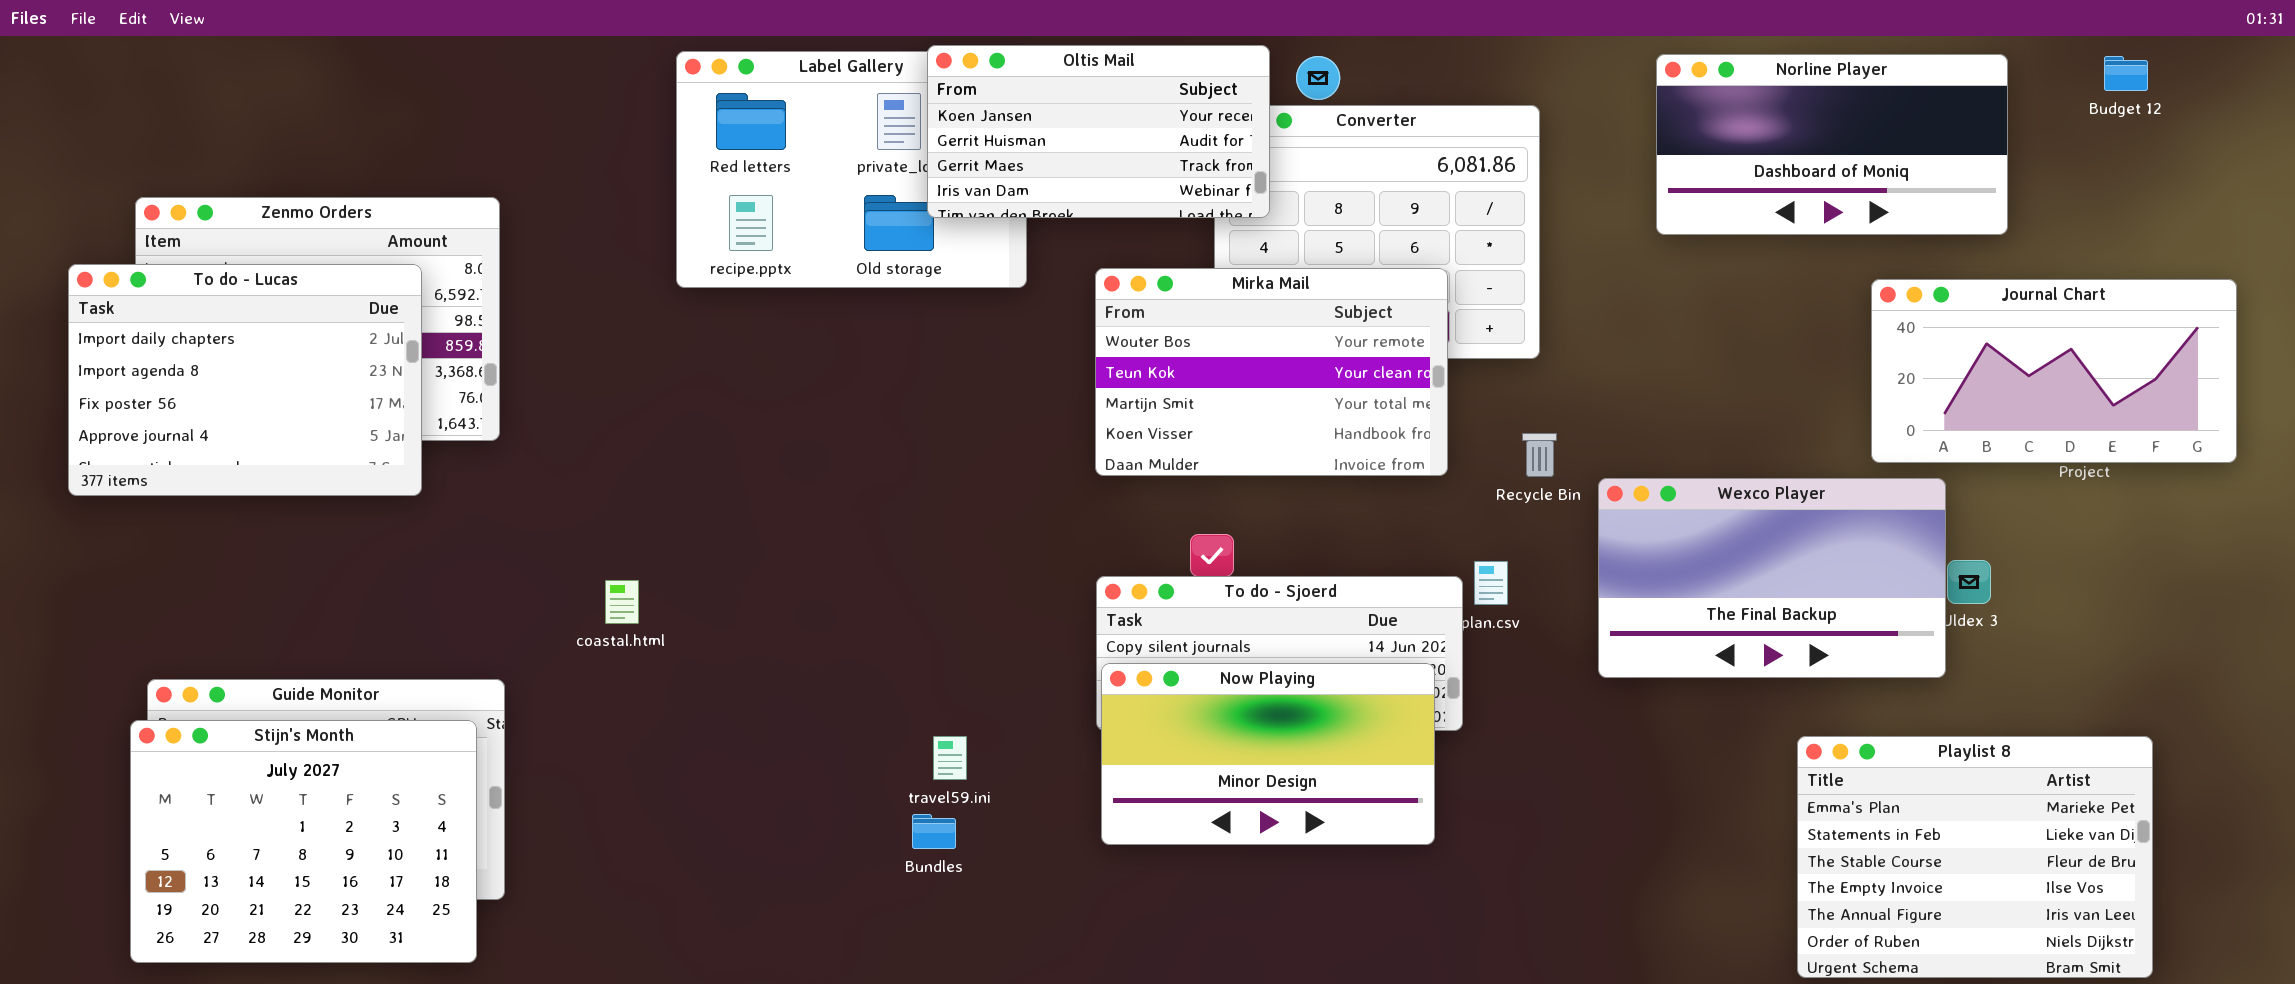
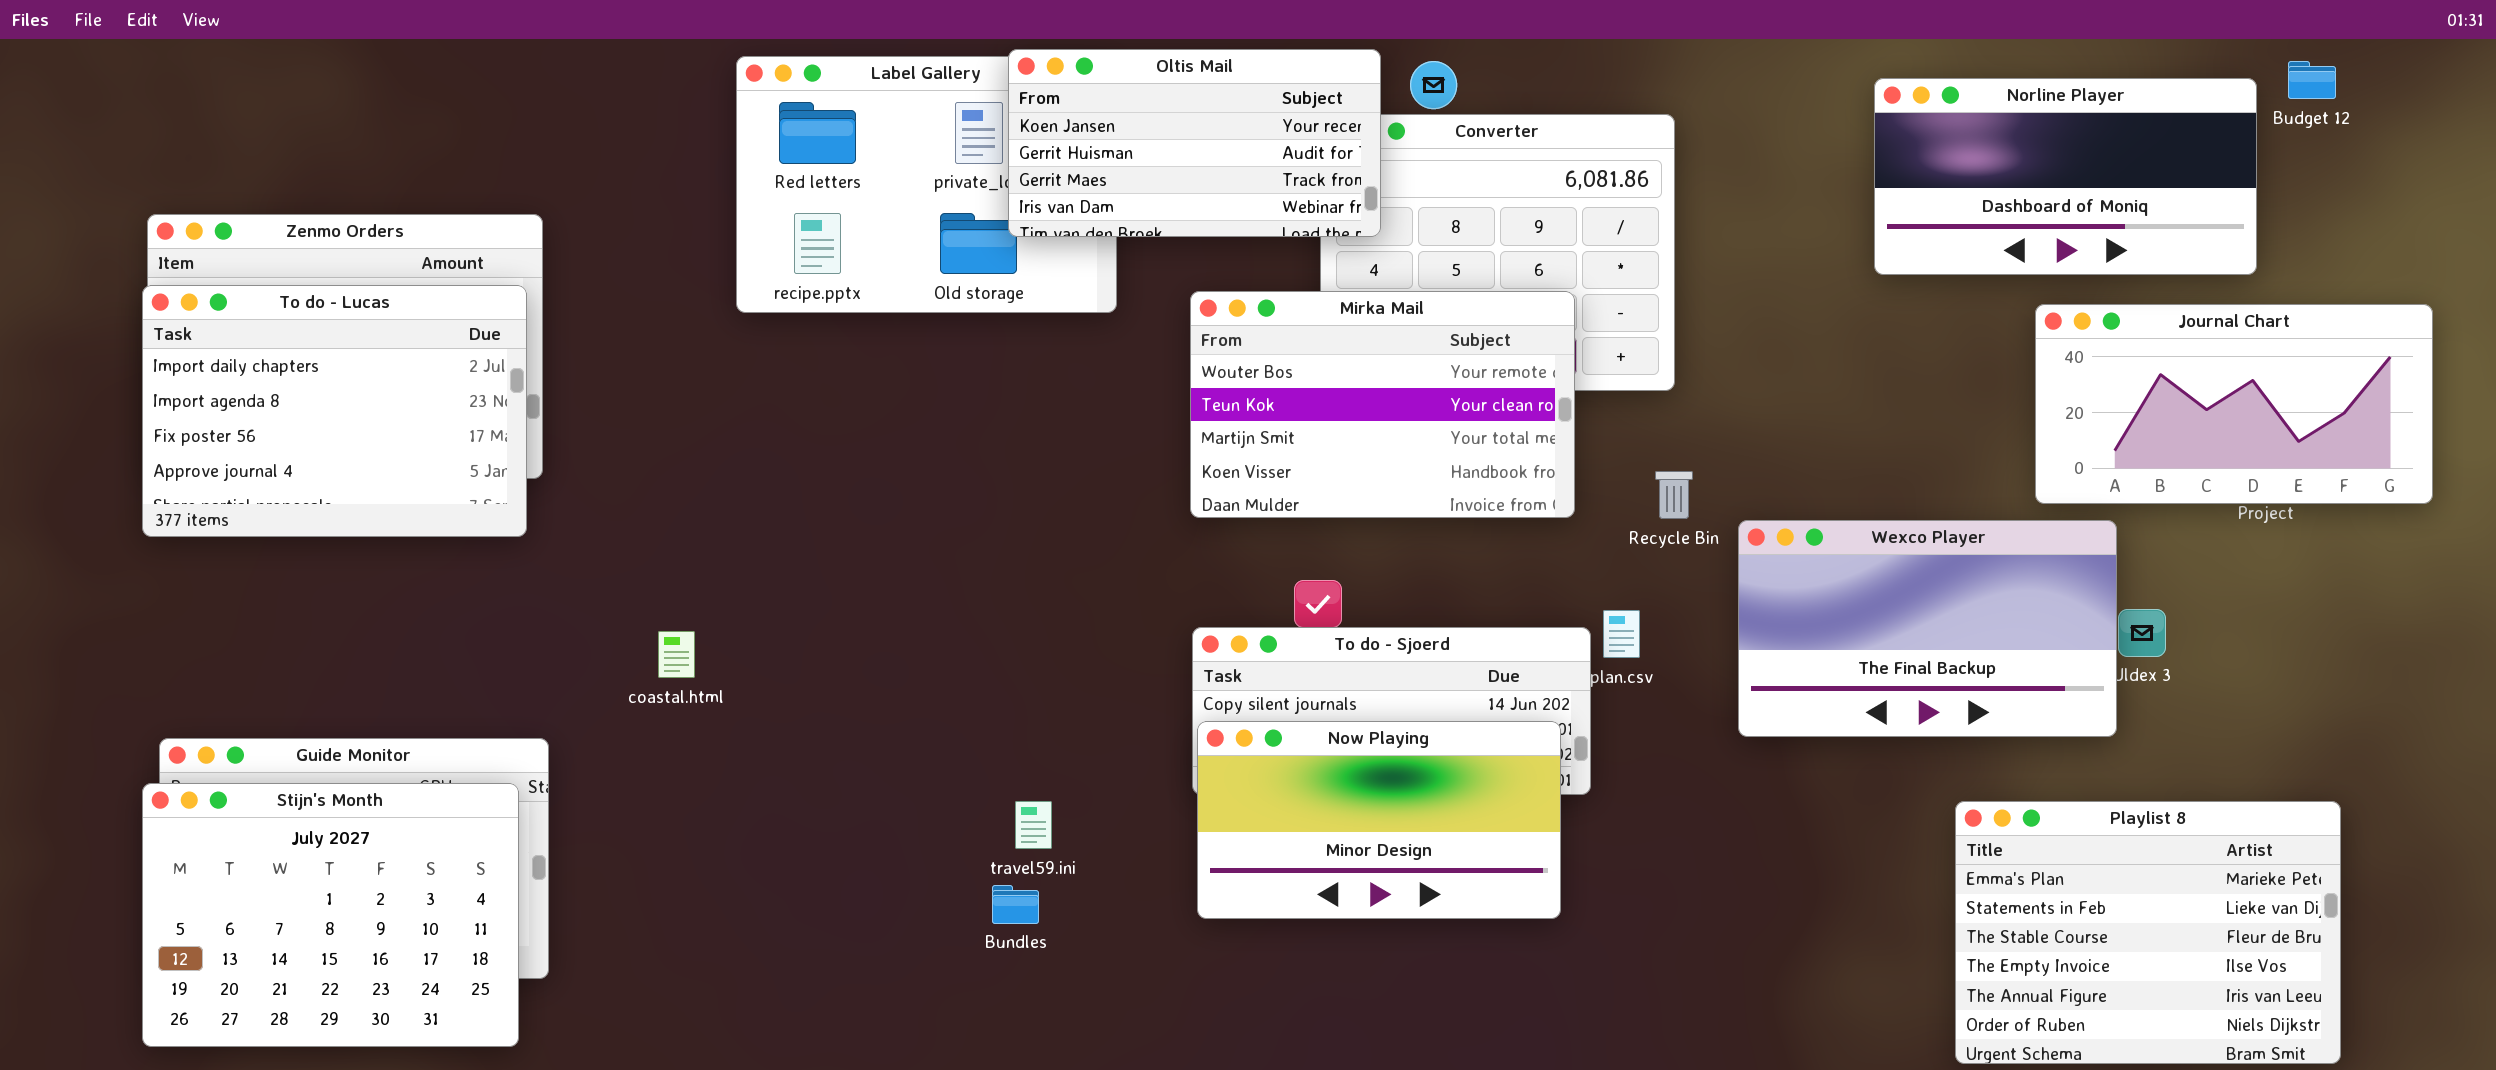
Norline Player: [1656,54,2008,235] -> [1874,78,2257,275], moved
To do - Lucas: [68,264,422,496] -> [142,285,527,537], moved

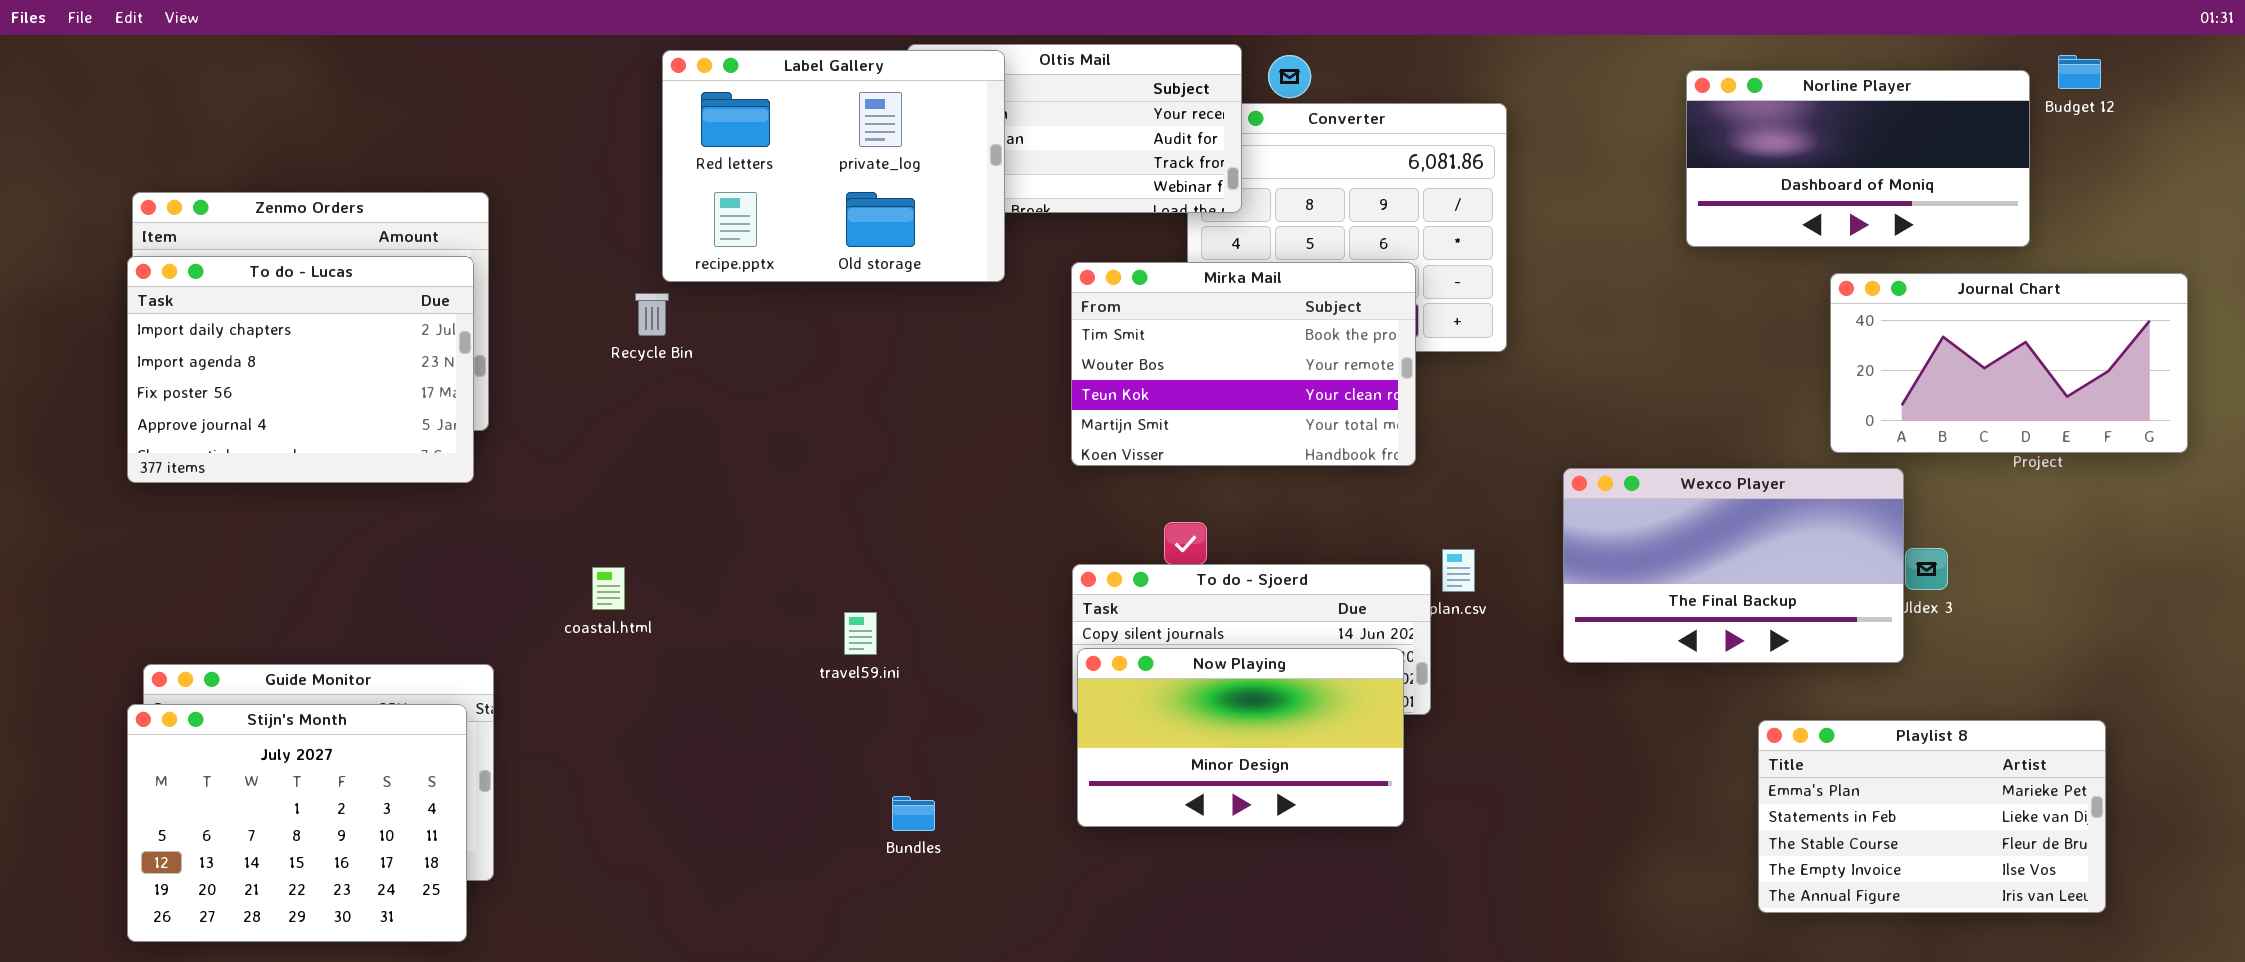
Label Gallery: [736,56,1117,313] -> [662,50,1005,282], raised
Mirka Mail: [1190,291,1575,518] -> [1071,262,1416,466], scrolled up 1 row
Recycle Bin: [1655,471,1693,519] -> [635,293,669,336], moved
travel59.ini: [1015,801,1052,849] -> [844,612,877,655], moved
Playlist 8: [1955,801,2341,1064] -> [1758,720,2106,913], resized

